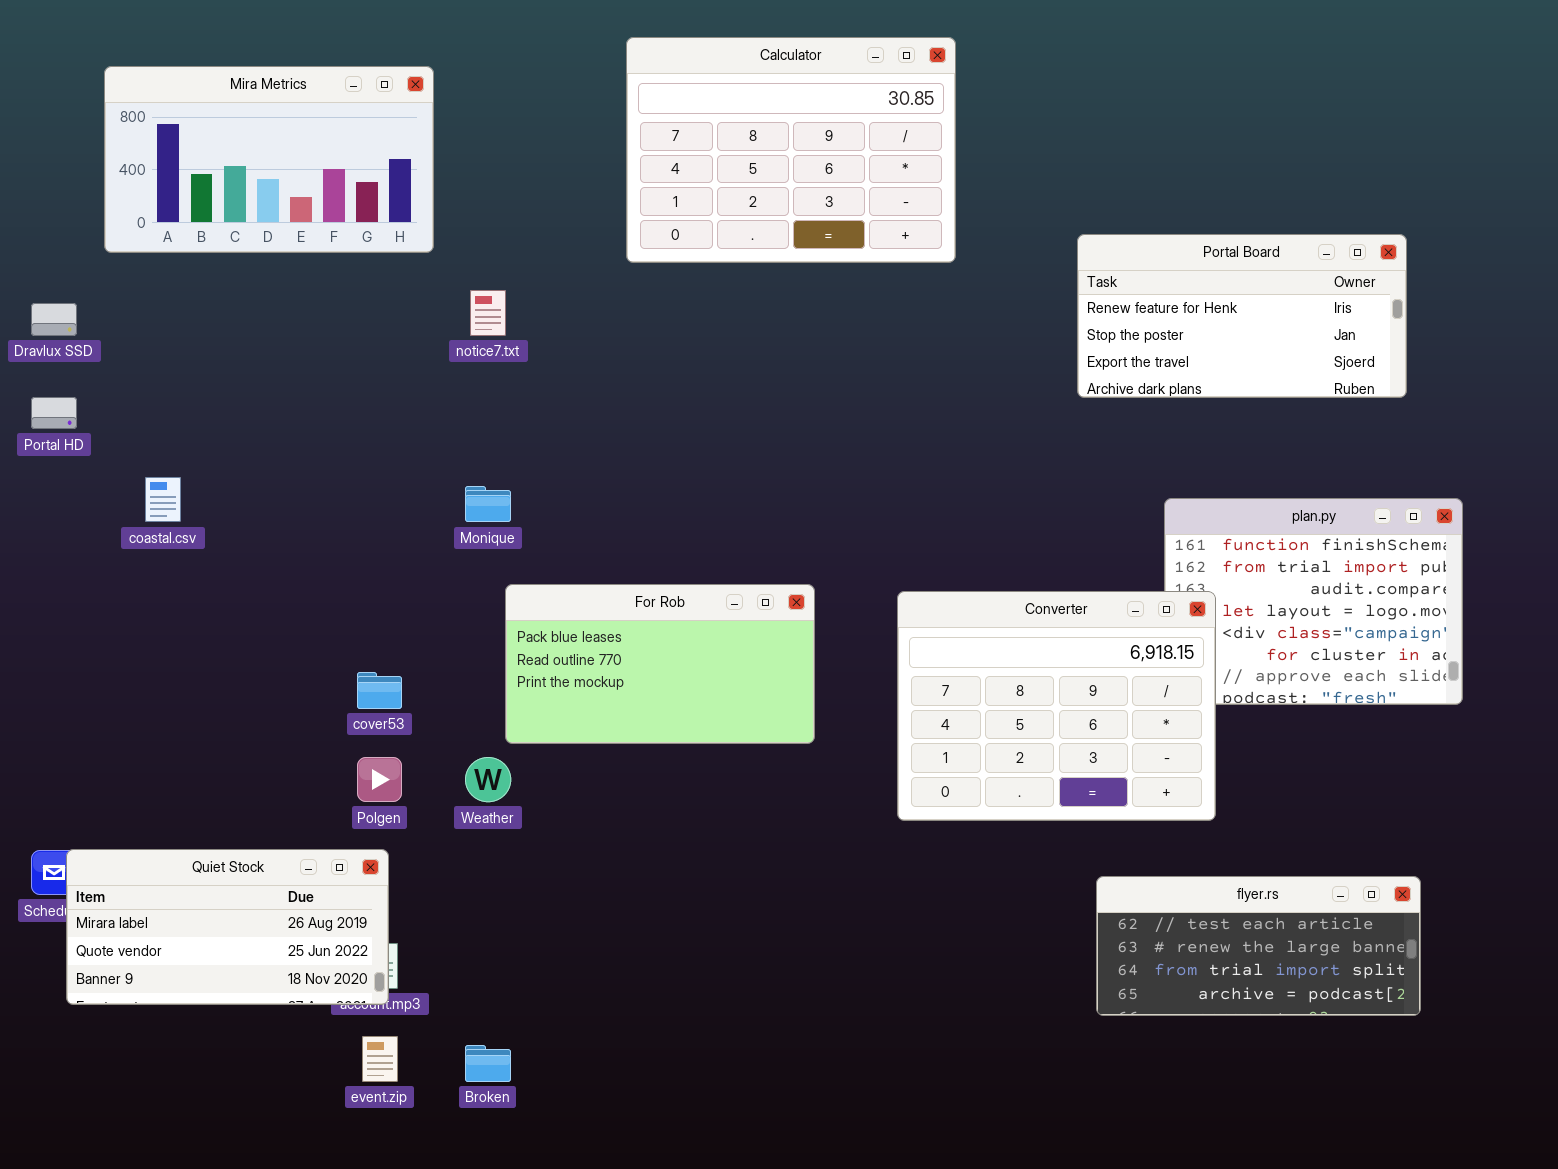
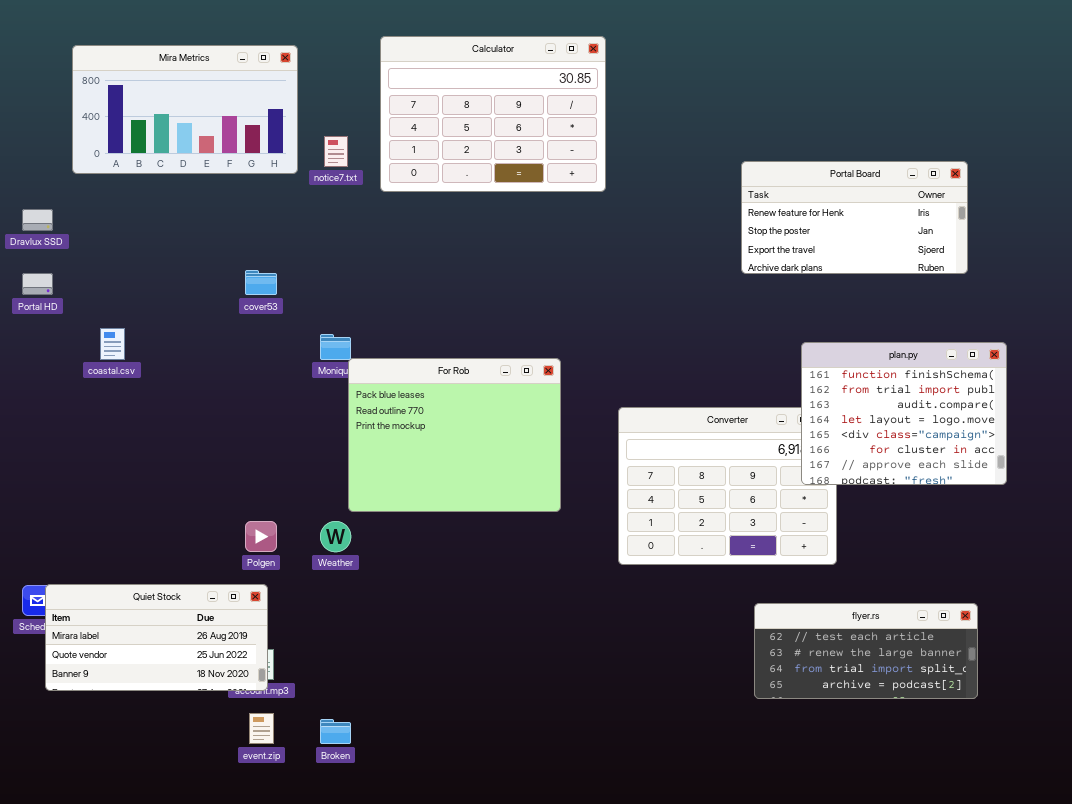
Calculator: [626,37,956,263] -> [380,36,606,192], moved
notice7.txt: [470,290,506,336] -> [324,136,348,167], moved
plan.py: [1164,498,1463,705] -> [801,342,1007,485], raised
For Rob: [505,584,815,744] -> [348,358,561,512], resized
cover53: [357,672,402,709] -> [245,270,277,295], moved

